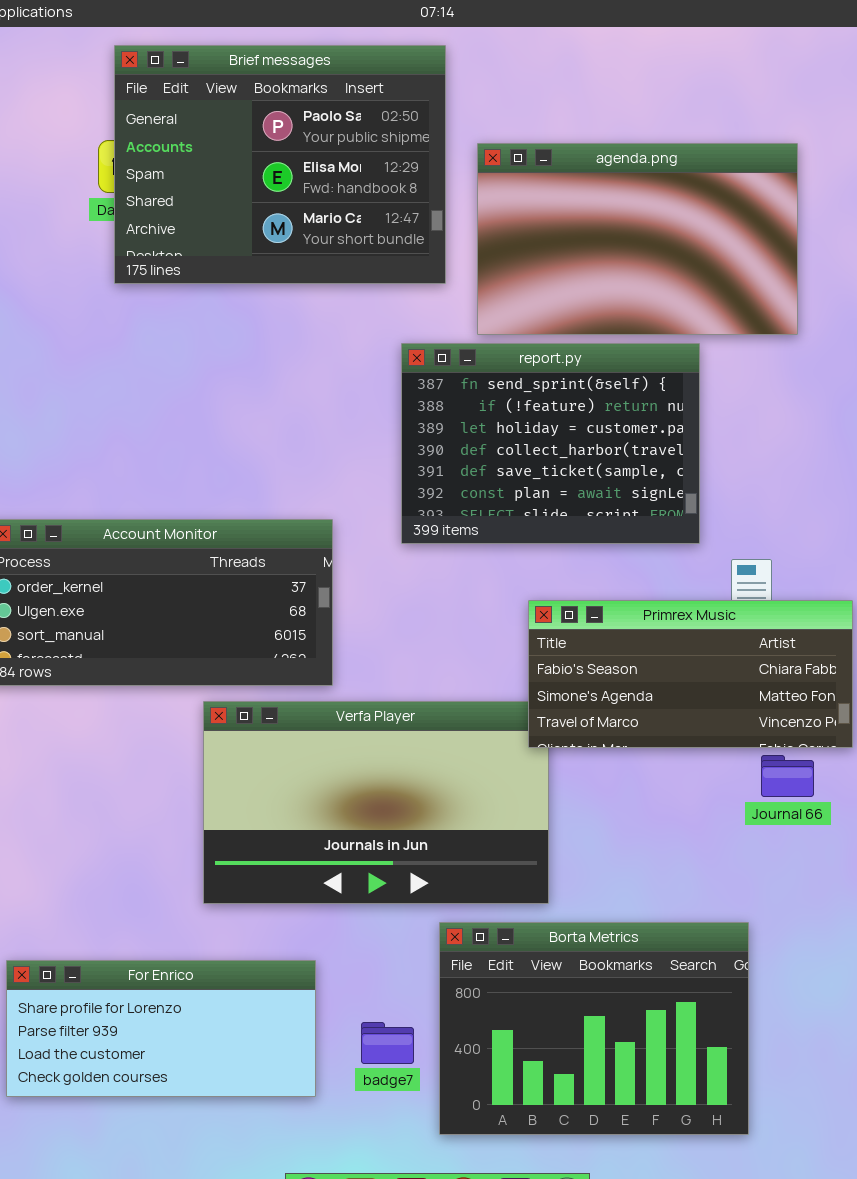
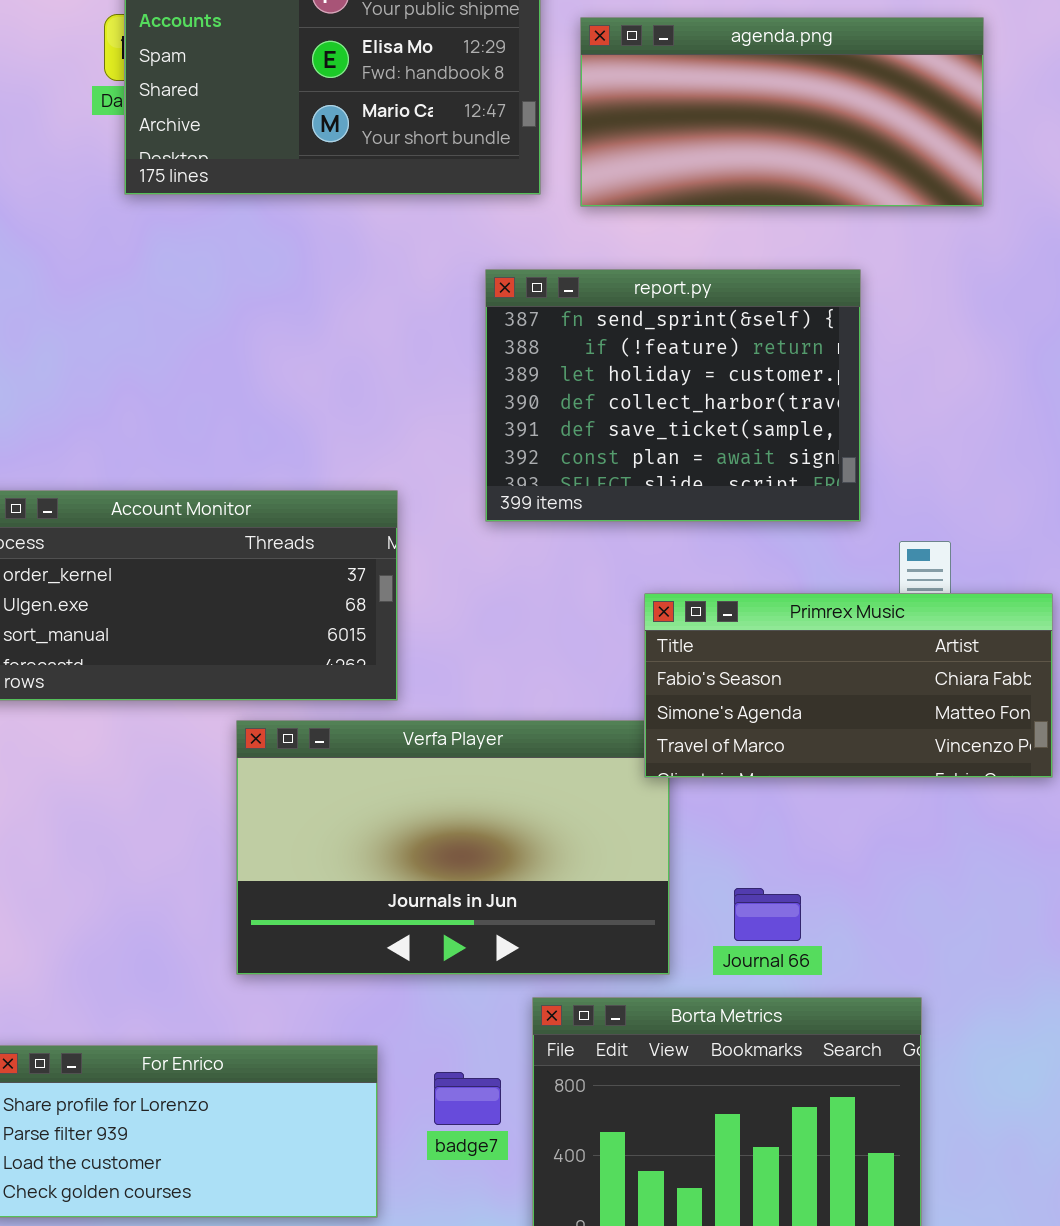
agenda.png: [477,143,798,335] -> [580,17,984,207], resized
Journal 66: [761,755,814,797] -> [734,888,801,941], moved
badge7: [361,1022,414,1064] -> [434,1072,501,1125], moved

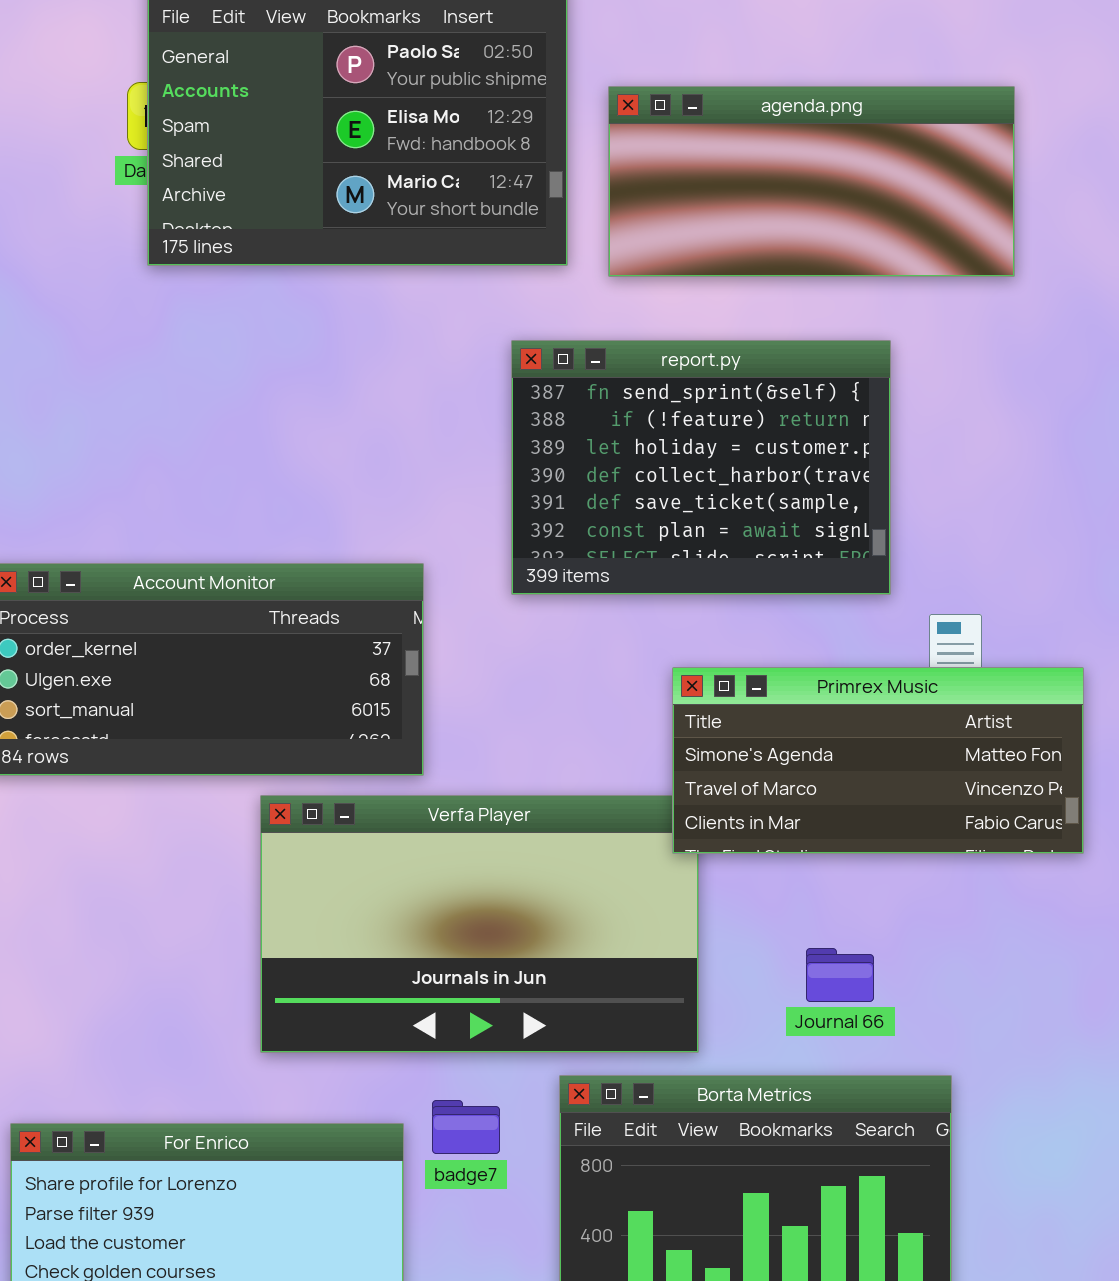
Primrex Music: [644,593,1053,778] -> [672,667,1084,854], scrolled down 1 row
Journal 66: [734,888,801,941] -> [806,948,874,1002], moved
badge7: [434,1072,501,1125] -> [432,1100,500,1154], moved

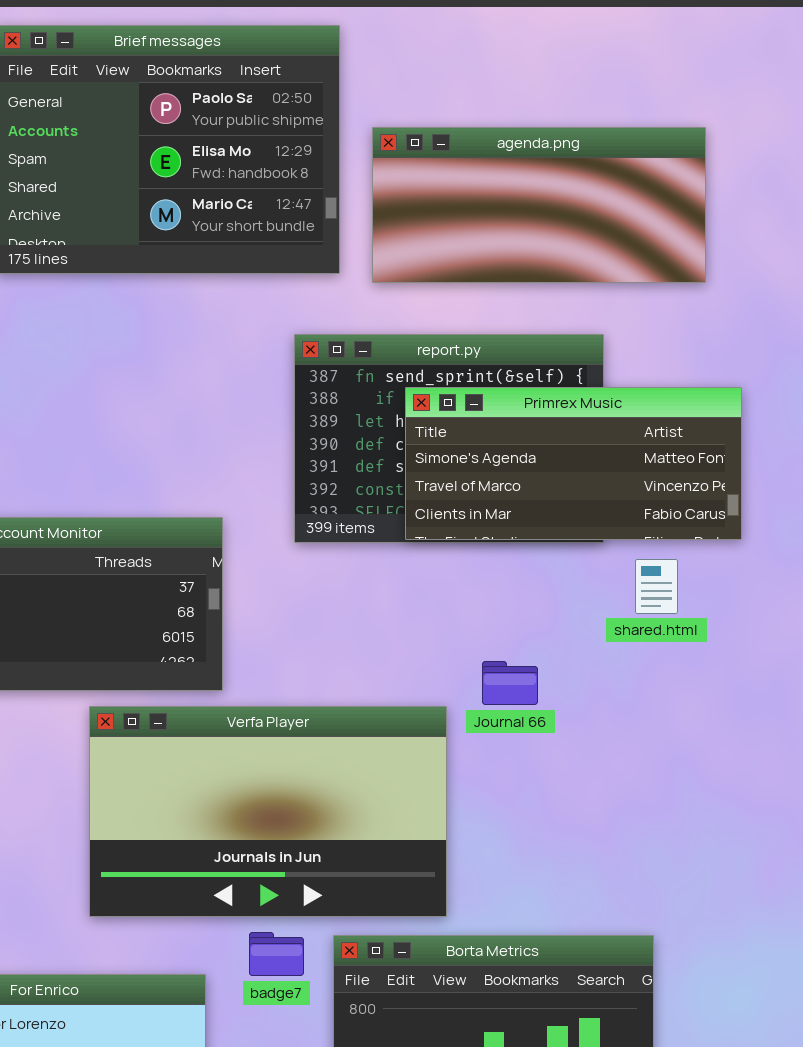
Primrex Music: [672,667,1084,854] -> [405,387,742,540], moved
Journal 66: [806,948,874,1002] -> [482,661,538,705], moved
badge7: [432,1100,500,1154] -> [249,932,304,976], moved

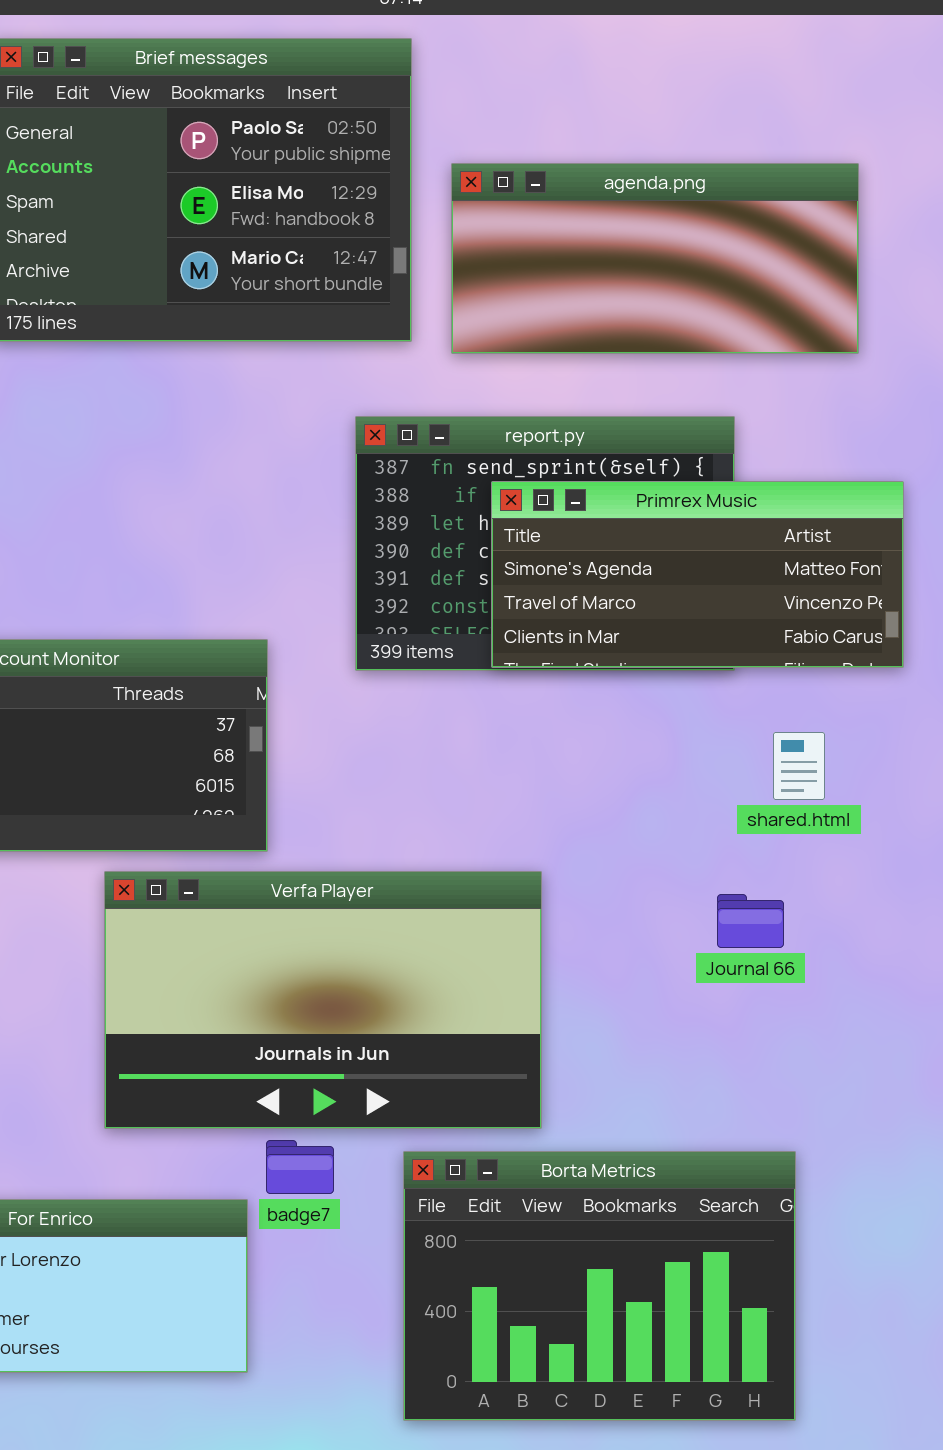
shared.html: [635,559,678,614] -> [773,732,825,800], moved
Journal 66: [482,661,538,705] -> [717,894,784,948], moved
badge7: [249,932,304,976] -> [266,1140,334,1194], moved

